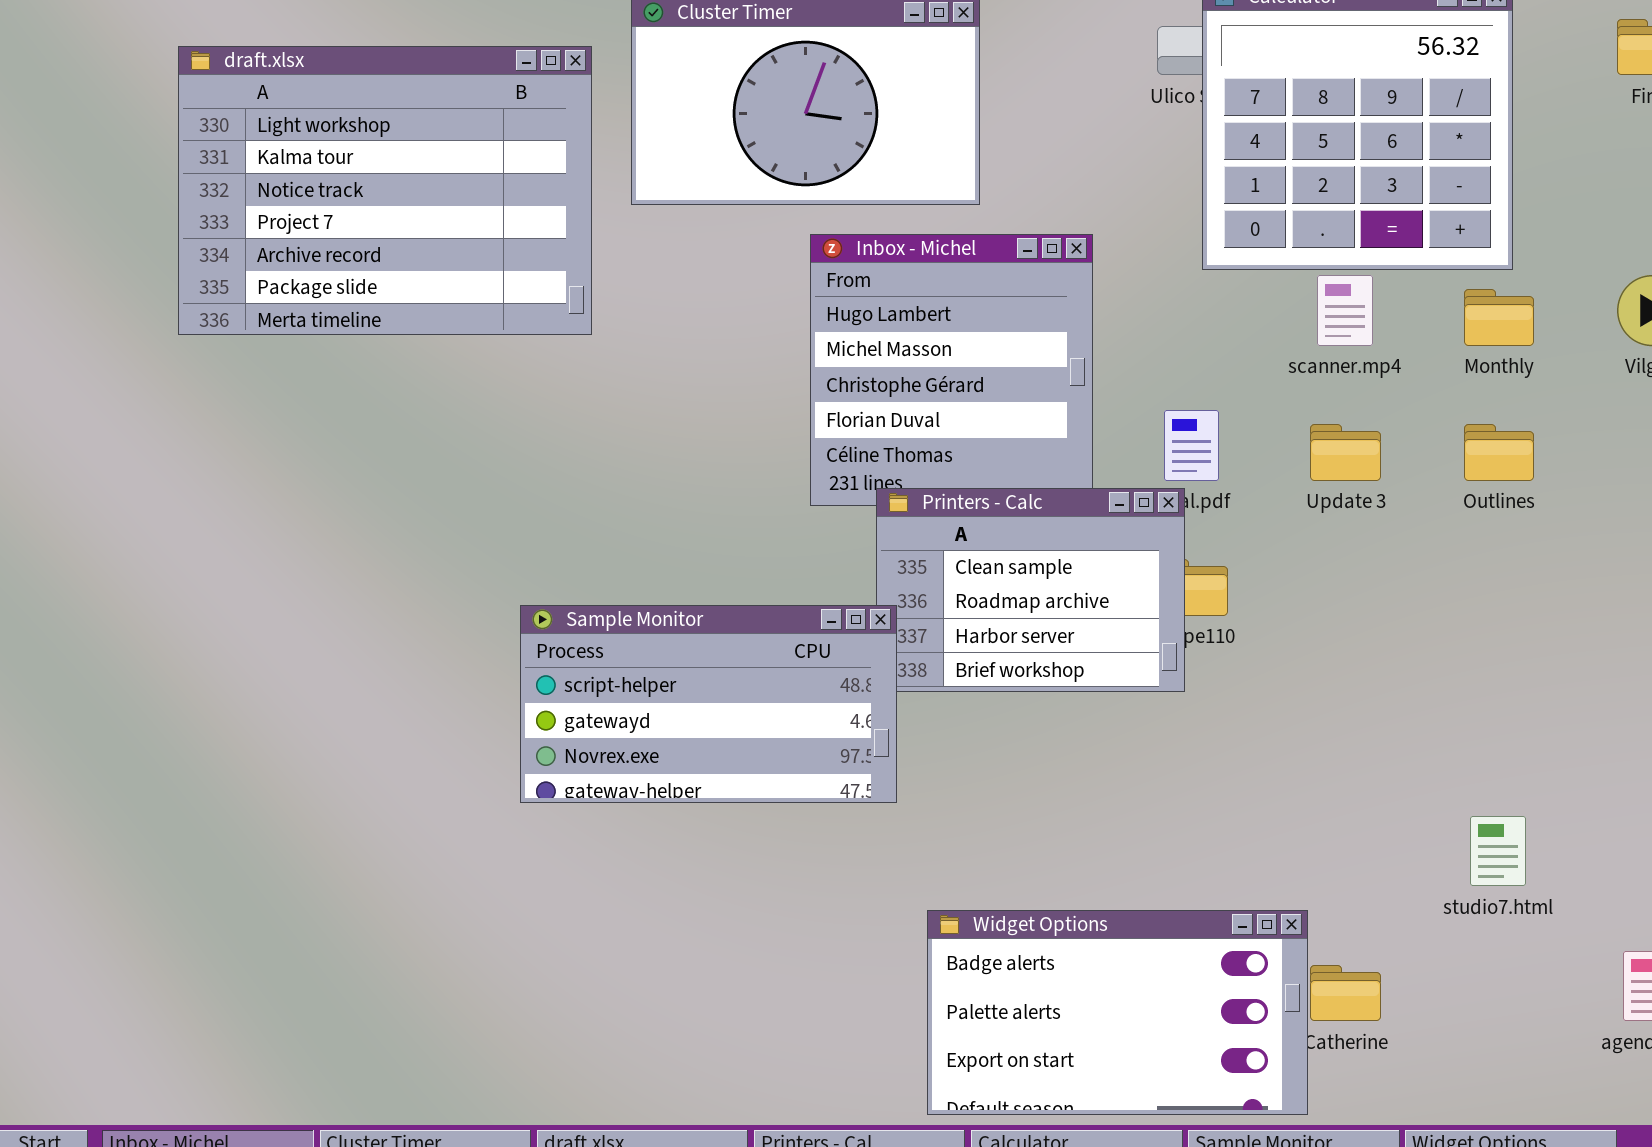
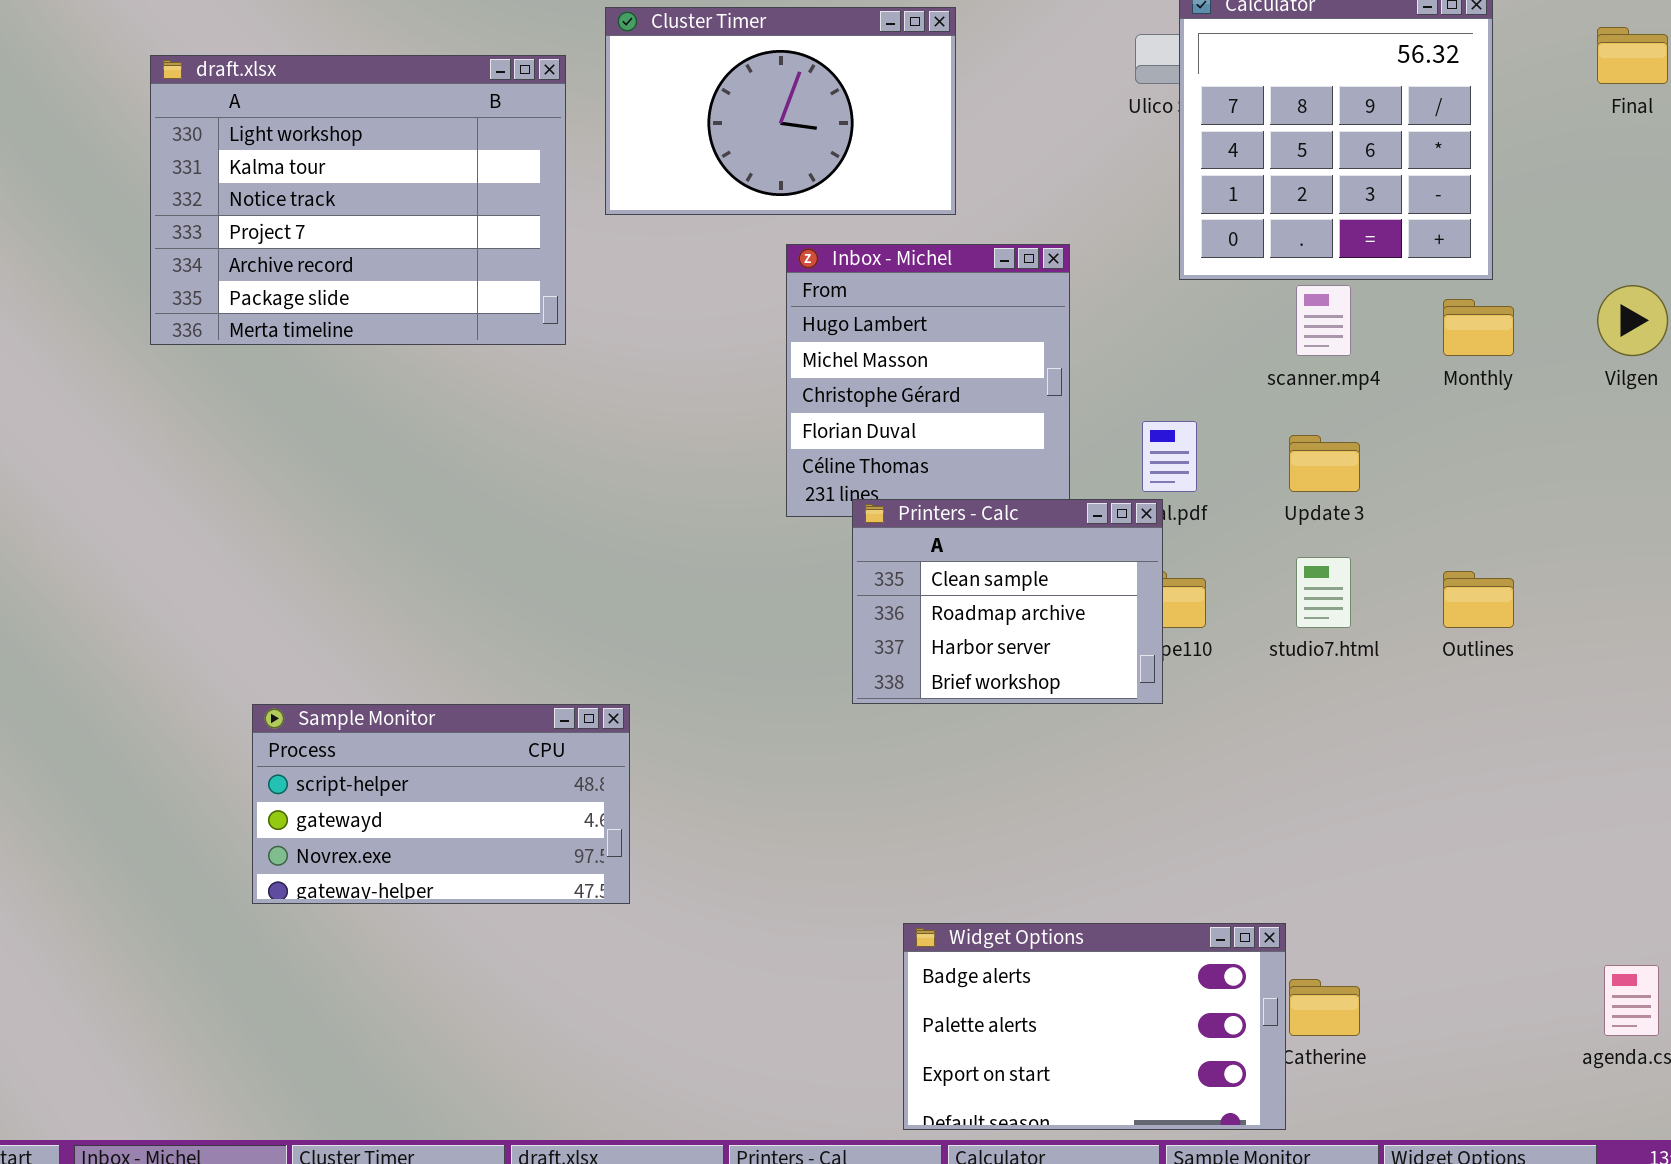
Outlines: [1464,424,1534,481] -> [1443,571,1514,628], moved
Sample Monitor: [520,605,897,803] -> [252,704,630,904], moved
studio7.html: [1470,816,1526,886] -> [1296,557,1351,628], moved

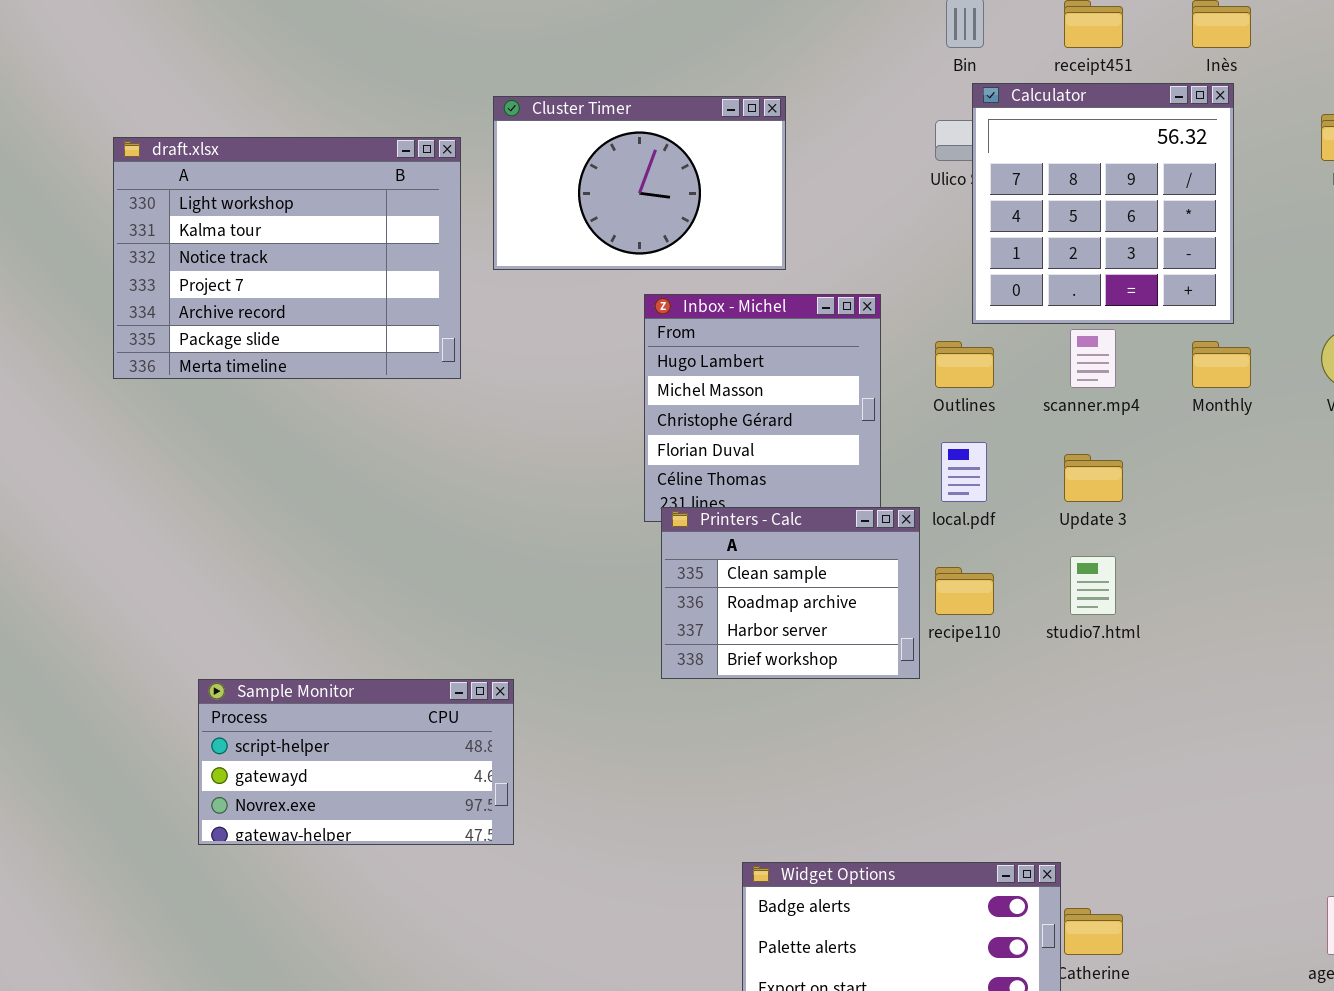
Printers - Calc: [852,499,1163,704] -> [661,507,920,679], moved
Outlines: [1443,571,1514,628] -> [935,341,994,388], moved

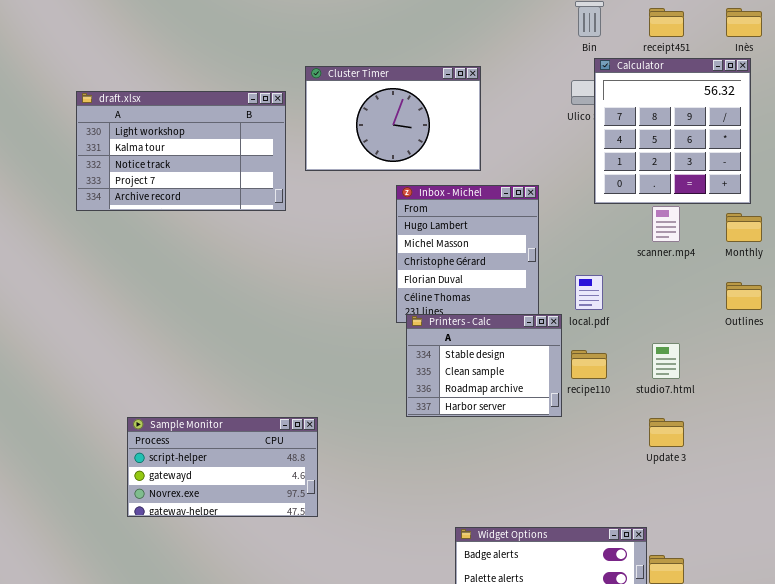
draft.xlsx: [113,137,461,379] -> [76,91,286,211], resized
Outlines: [935,341,994,388] -> [726,282,762,310], moved
Update 3: [1064,454,1123,502] -> [649,418,684,447], moved
Printers - Calc: [661,507,920,679] -> [406,314,562,417], scrolled up 1 row

